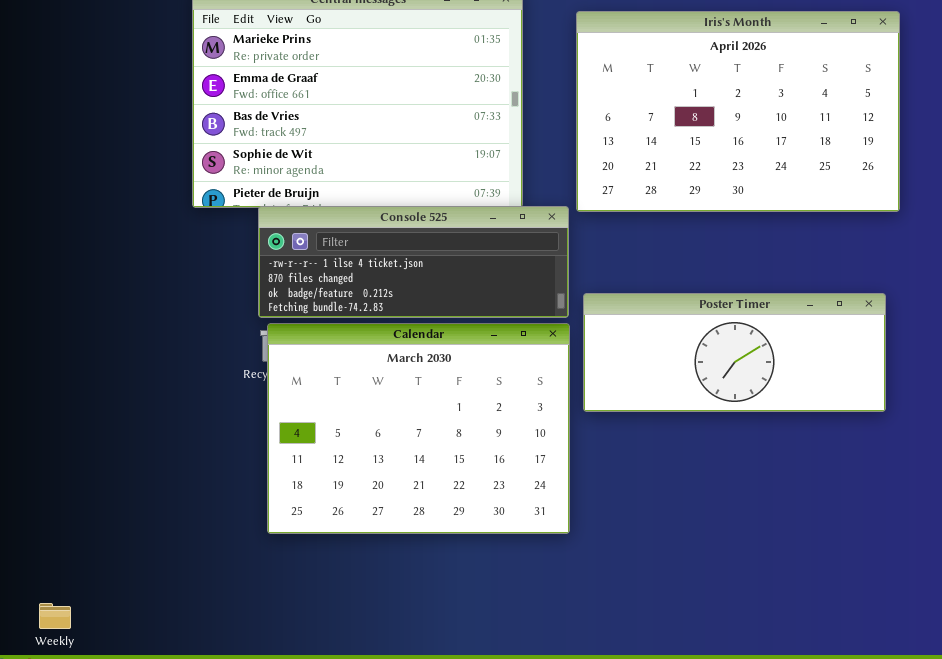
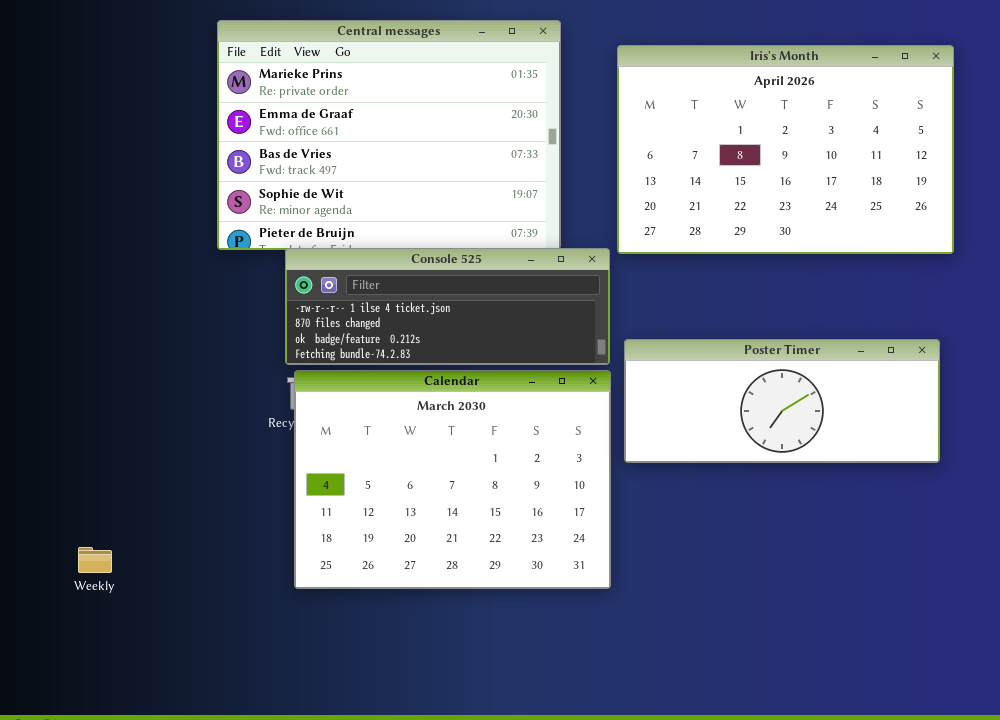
Weekly: [39,603,71,629] -> [78,547,112,573], moved

